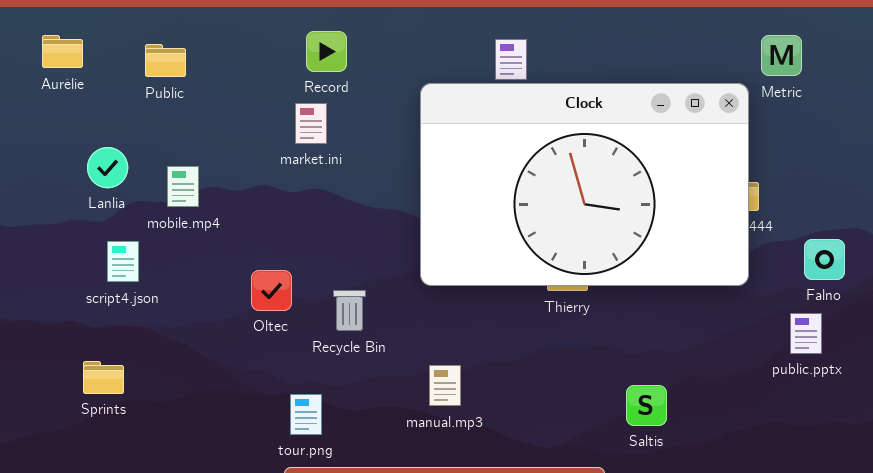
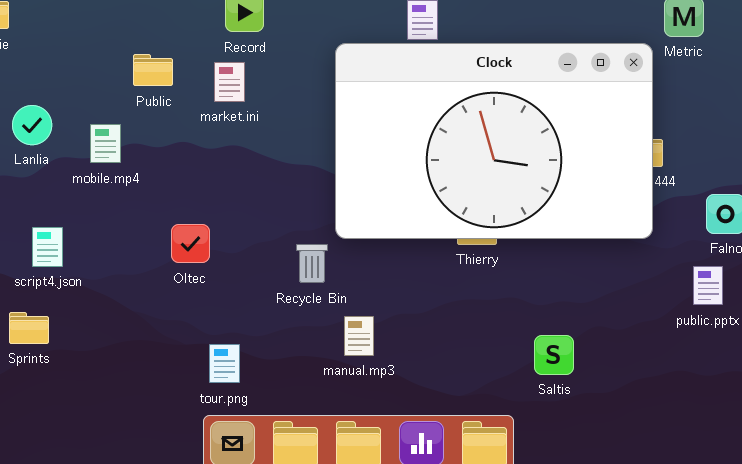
Public: [145,44,186,77] -> [133,54,173,86], moved
script4.json: [107,241,139,282] -> [32,227,63,267], moved
Recycle Bin: [333,290,366,331] -> [296,244,328,283], moved

